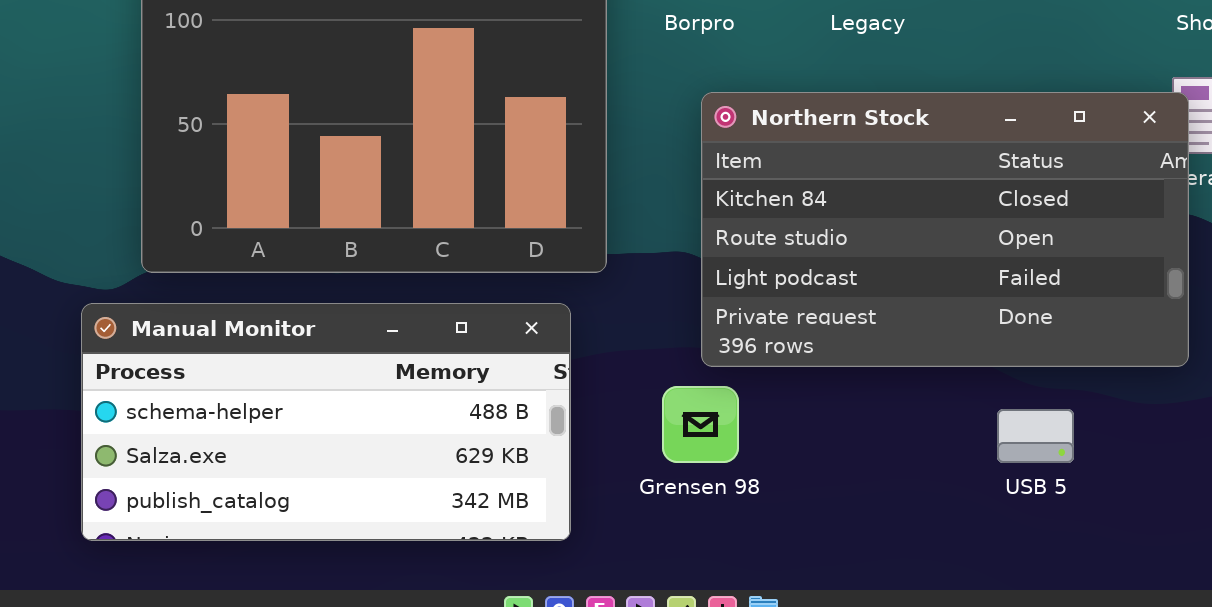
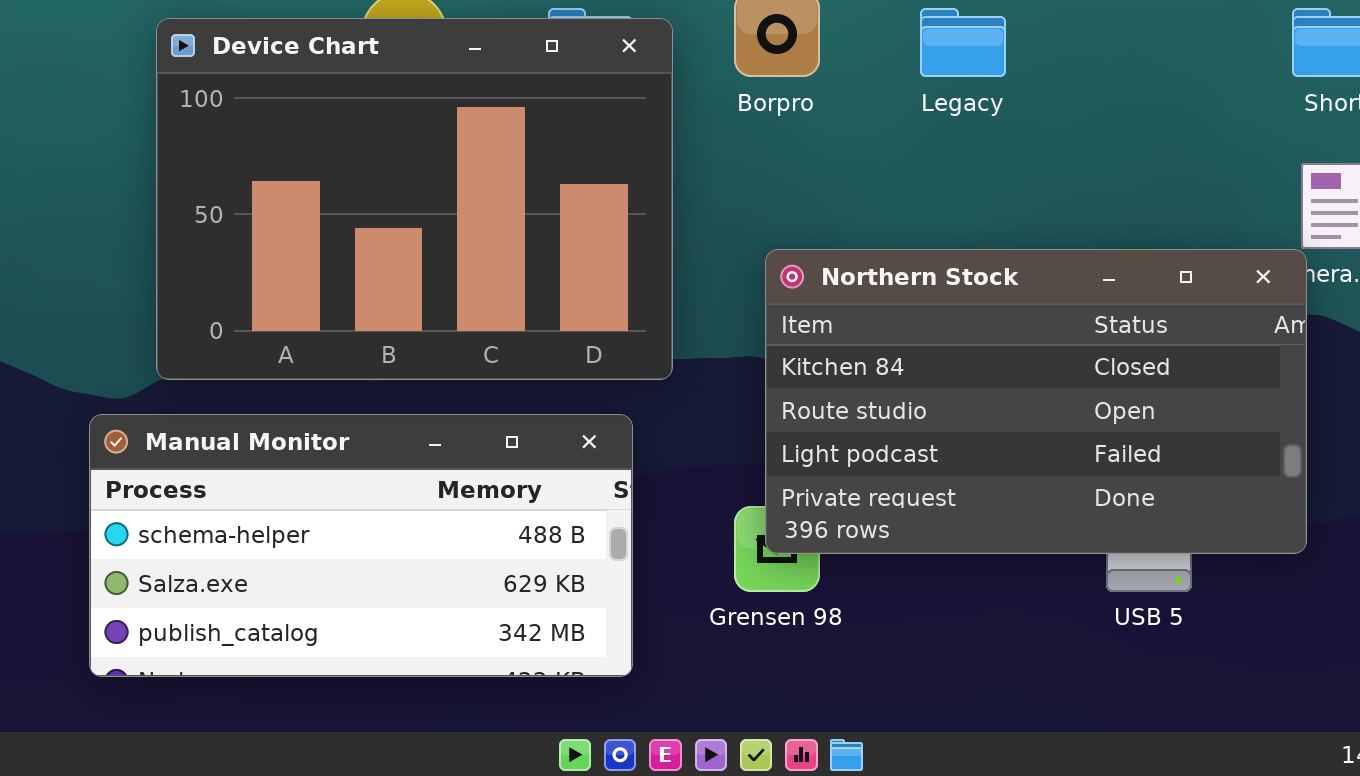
Northern Stock: [701,92,1189,367] -> [765,249,1307,554], moved

